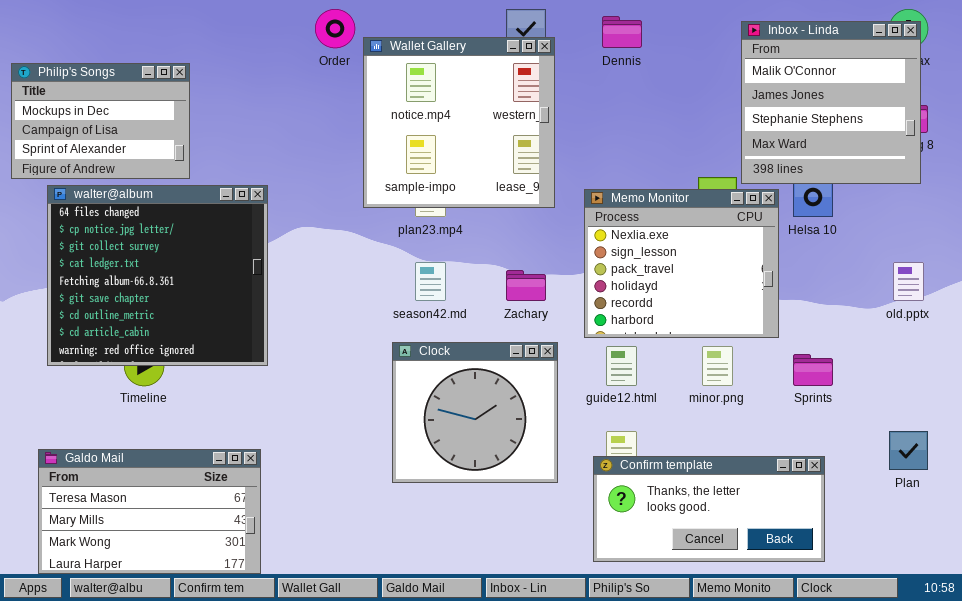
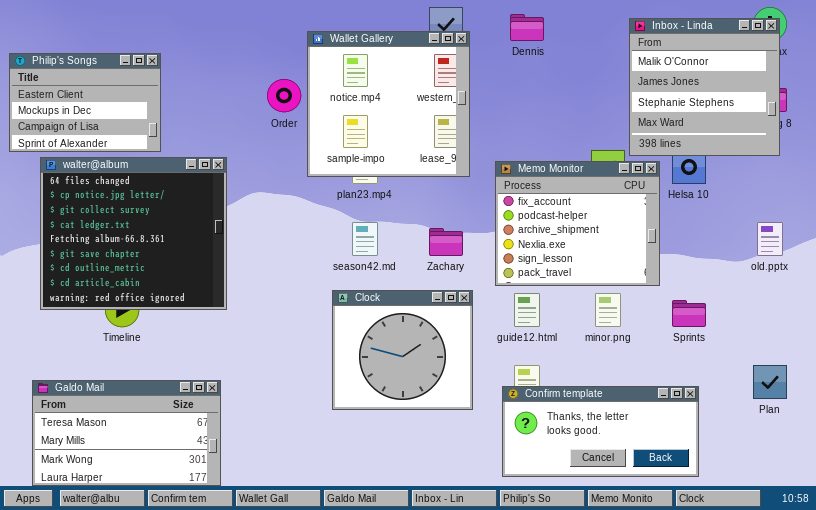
Order: [315,9,355,48] -> [267,79,301,112], moved
Philip's Songs: [11,63,190,179] -> [9,53,161,152], scrolled up 1 row
Memo Monitor: [584,189,779,338] -> [495,161,660,286], scrolled up 3 rows

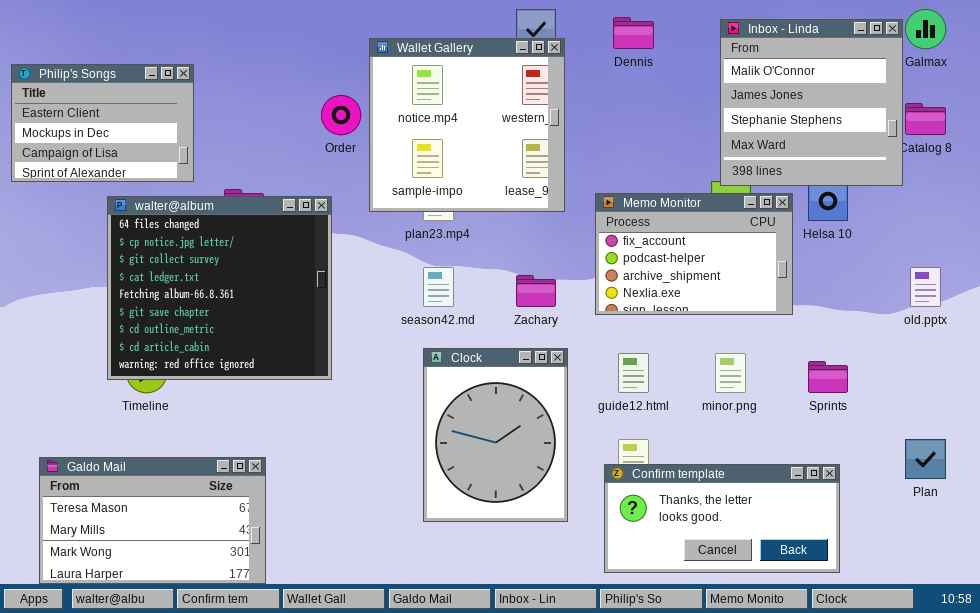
Inbox - Linda: [629,18,780,156] -> [720,19,903,186], moved
walter@album: [40,157,227,310] -> [107,196,332,380], moved
Memo Monitor: [495,161,660,286] -> [595,193,793,315], resized
Clock: [332,290,473,410] -> [423,348,568,522], resized

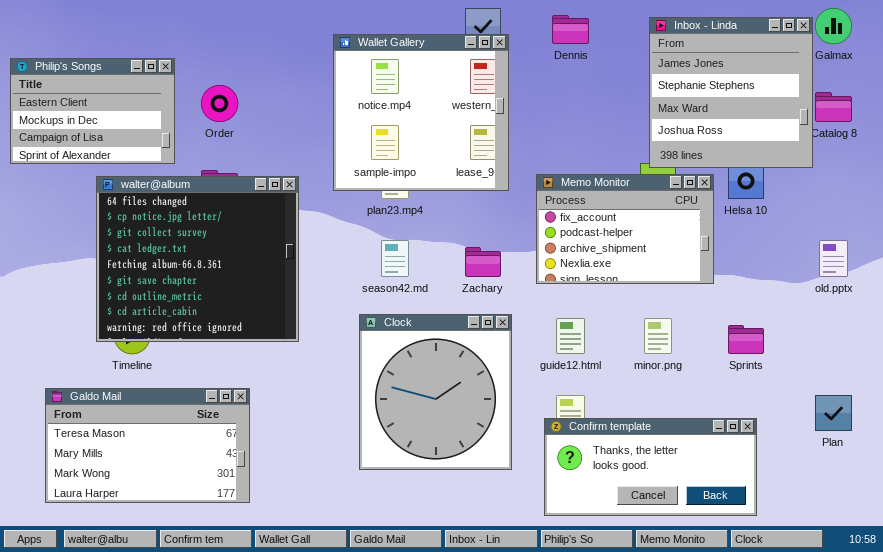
Inbox - Linda: [720,19,903,186] -> [649,17,813,168], scrolled down 1 row
Order: [321,95,361,135] -> [201,85,238,122], moved
Clock: [423,348,568,522] -> [359,314,512,470], resized
Galdo Mail: [39,457,266,584] -> [45,388,250,503], moved

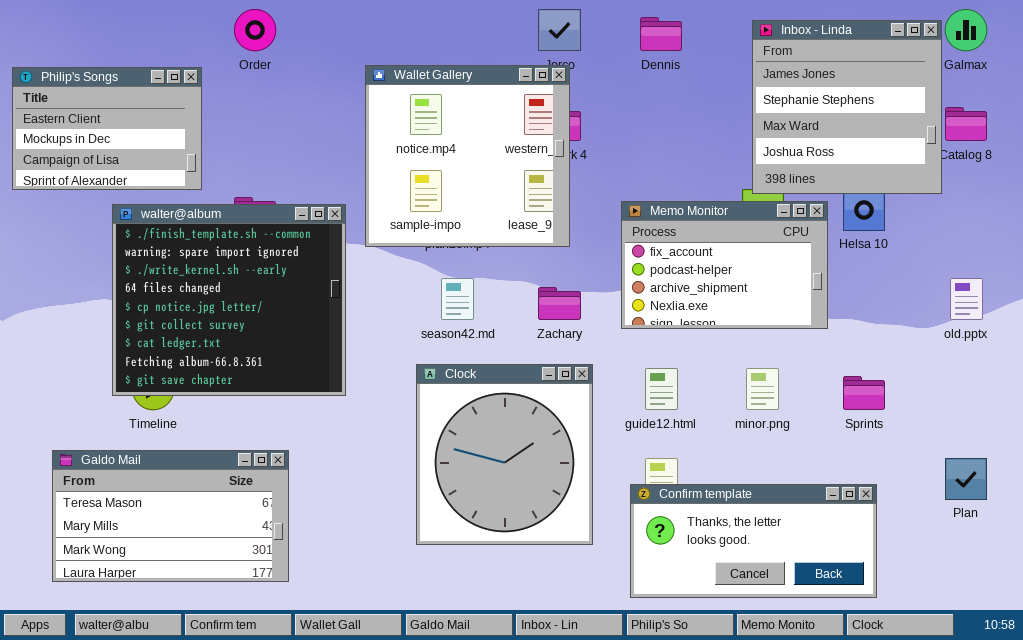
Wallet Gallery: [333,34,509,191] -> [365,65,570,247], moved
Order: [201,85,238,122] -> [234,9,276,51], moved
walter@album: [96,176,299,342] -> [112,204,346,396], scrolled up 3 rows

